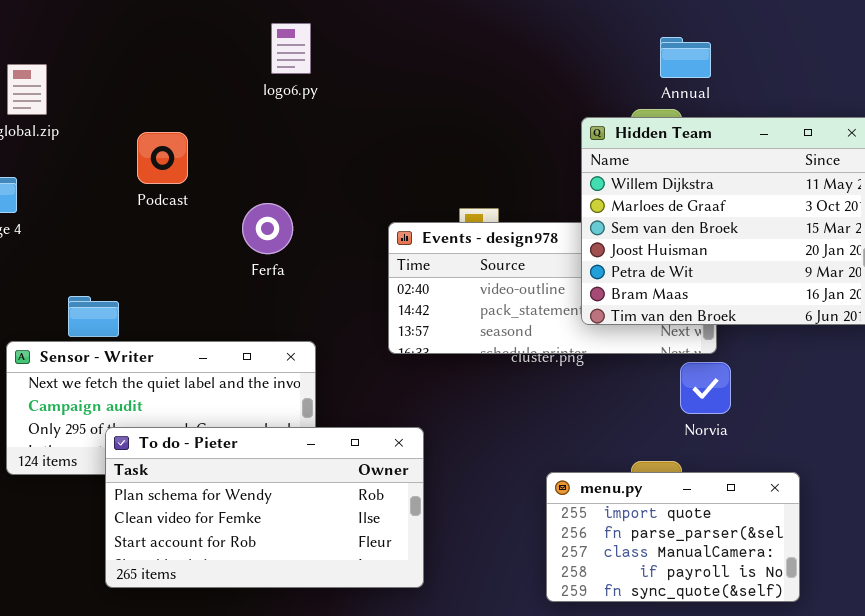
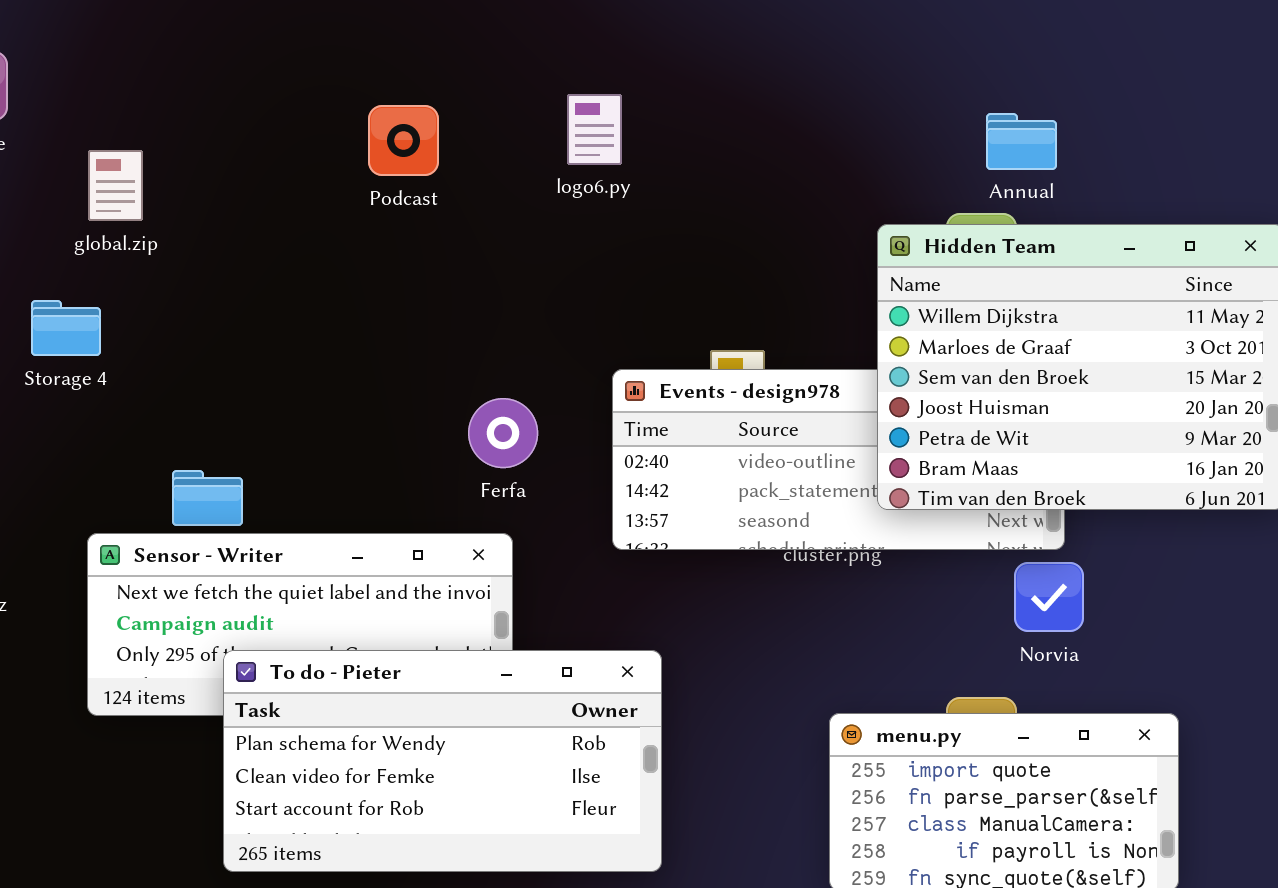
logo6.py: [271,23,311,74] -> [567,94,622,165], moved
Podcast: [137,132,188,184] -> [368,105,439,176], moved
Ferfa: [242,203,293,254] -> [468,398,538,468], moved

